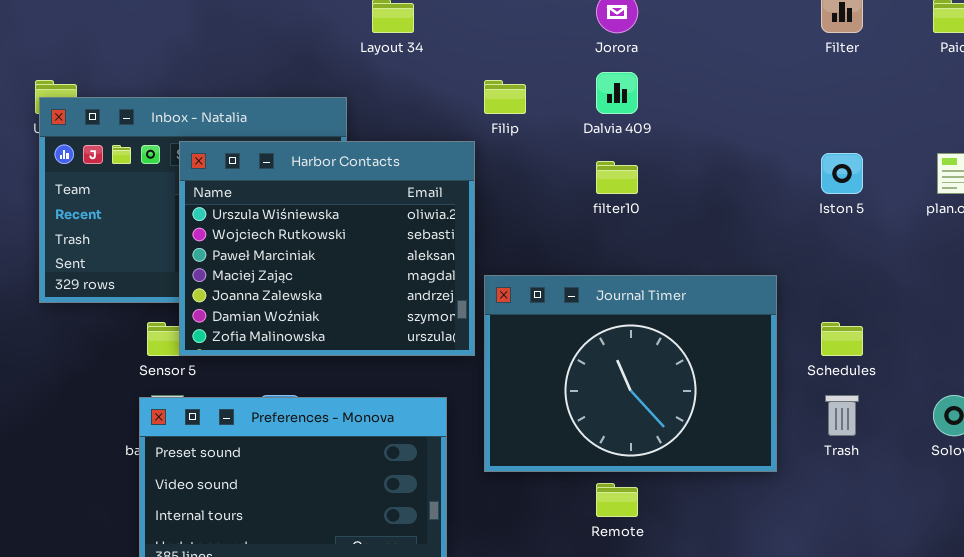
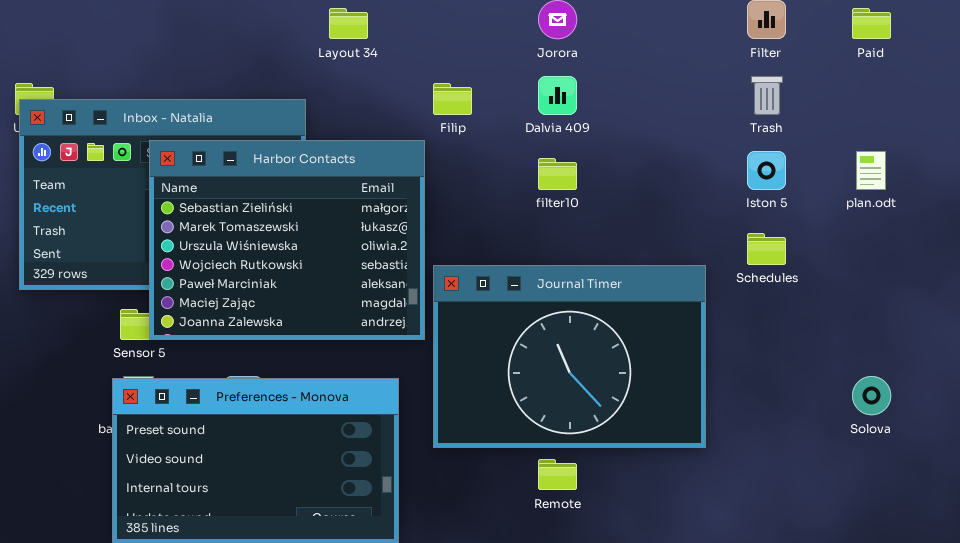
Harbor Contacts: [179,141,475,356] -> [149,140,425,340], scrolled up 2 rows
Schedules: [821,322,863,356] -> [747,233,786,265], moved
Trash: [825,395,859,436] -> [751,76,783,115], moved

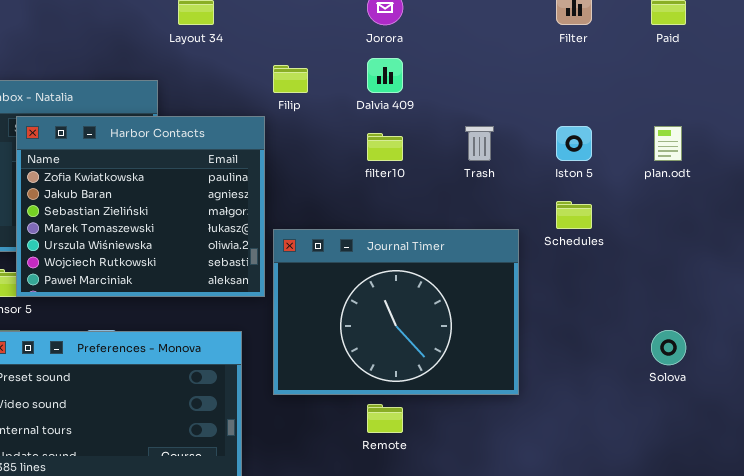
Trash: [751,76,783,115] -> [465,126,494,161], moved
Harbor Contacts: [149,140,425,340] -> [16,116,265,297], scrolled up 2 rows

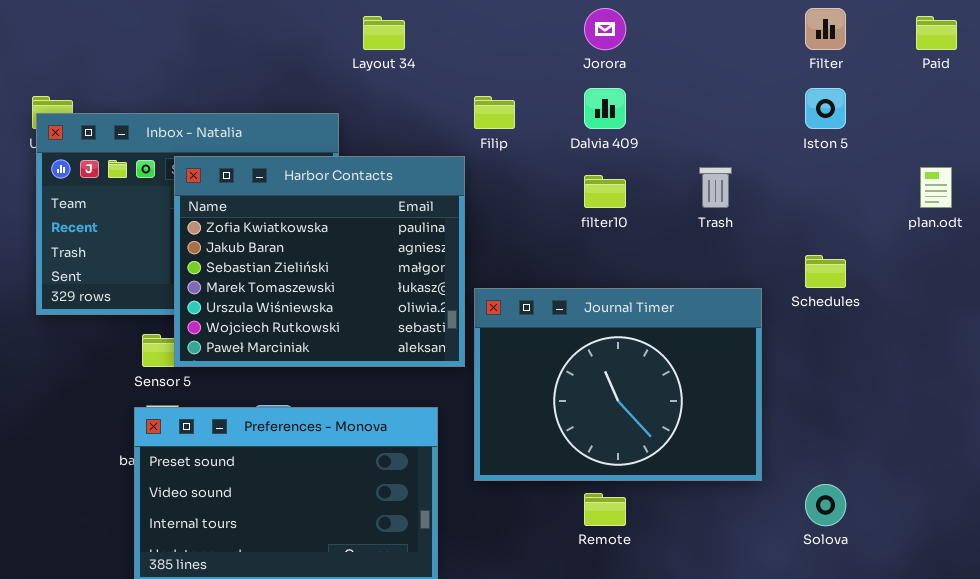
Iston 5: [556,126,592,161] -> [805,88,846,129], moved
Solova: [651,330,686,365] -> [805,484,846,526], moved

